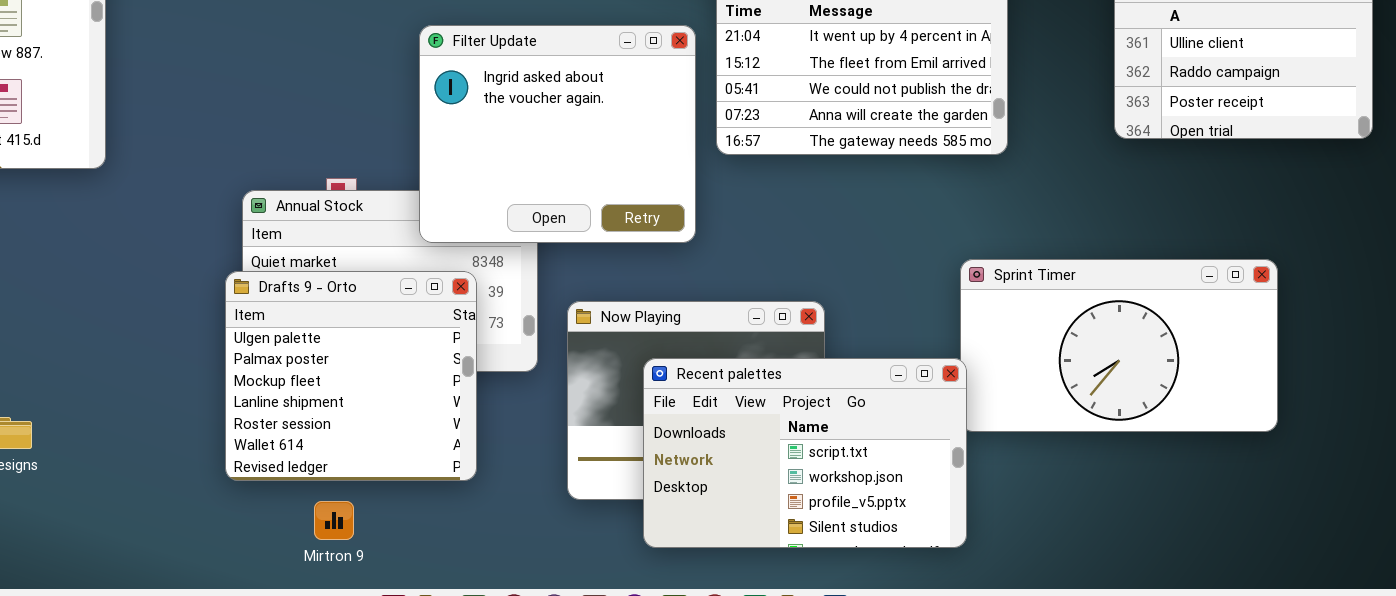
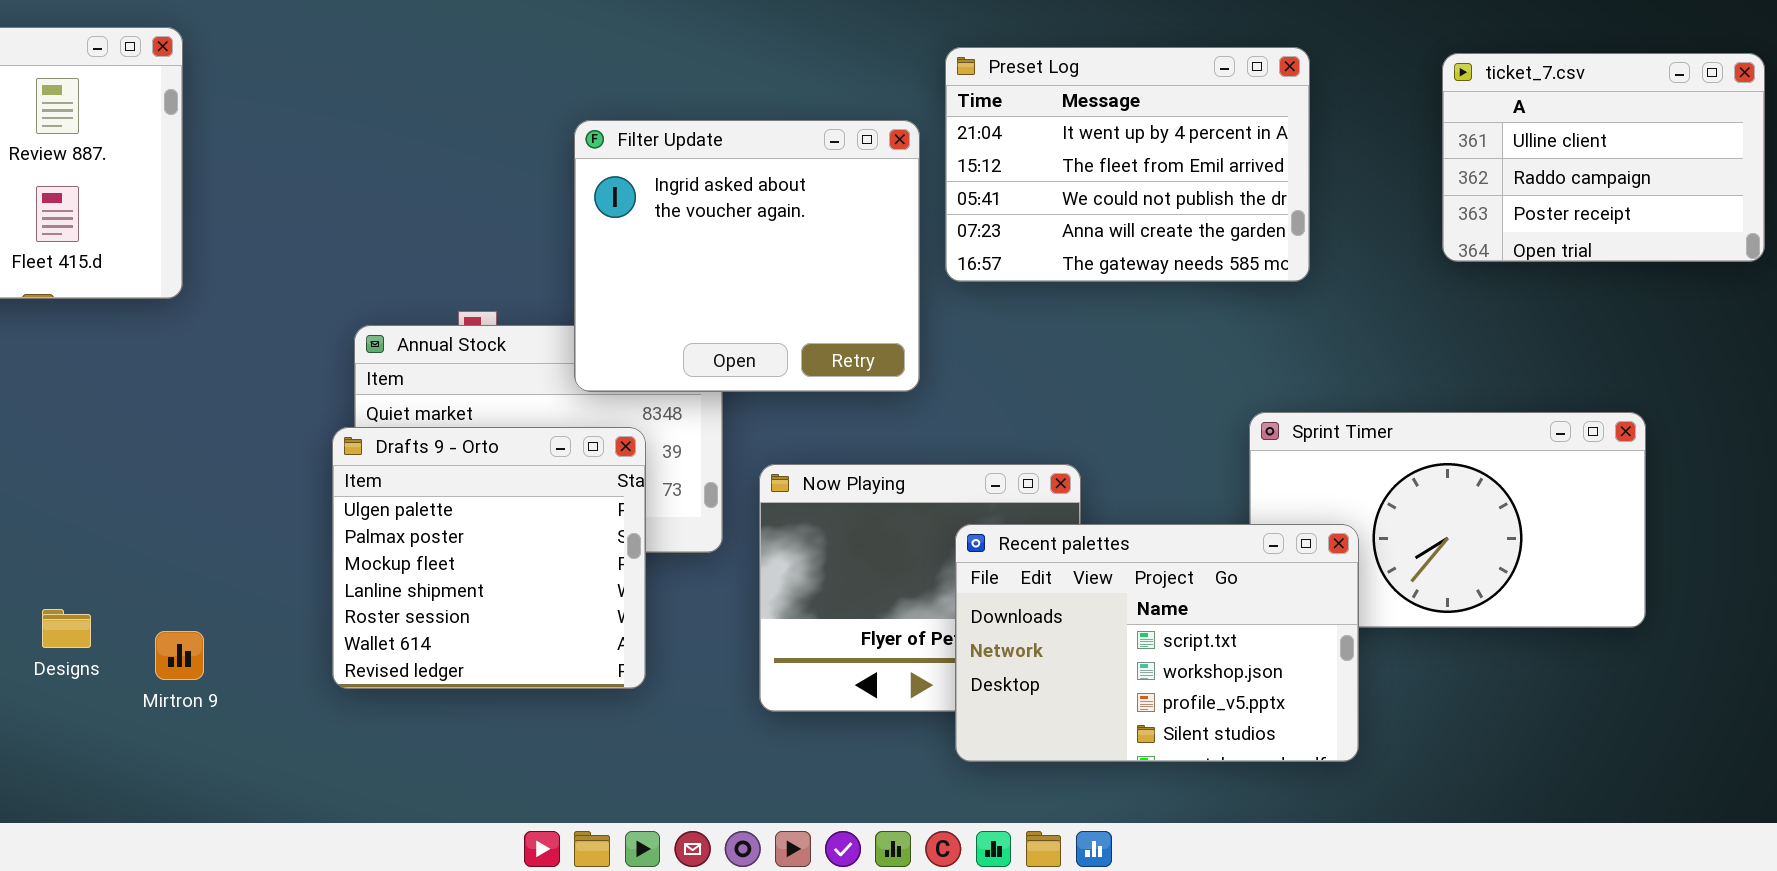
Recent palettes: [643,358,967,548] -> [955,524,1359,762], moved
Mirtron 9: [314,501,354,540] -> [155,631,204,680], moved

